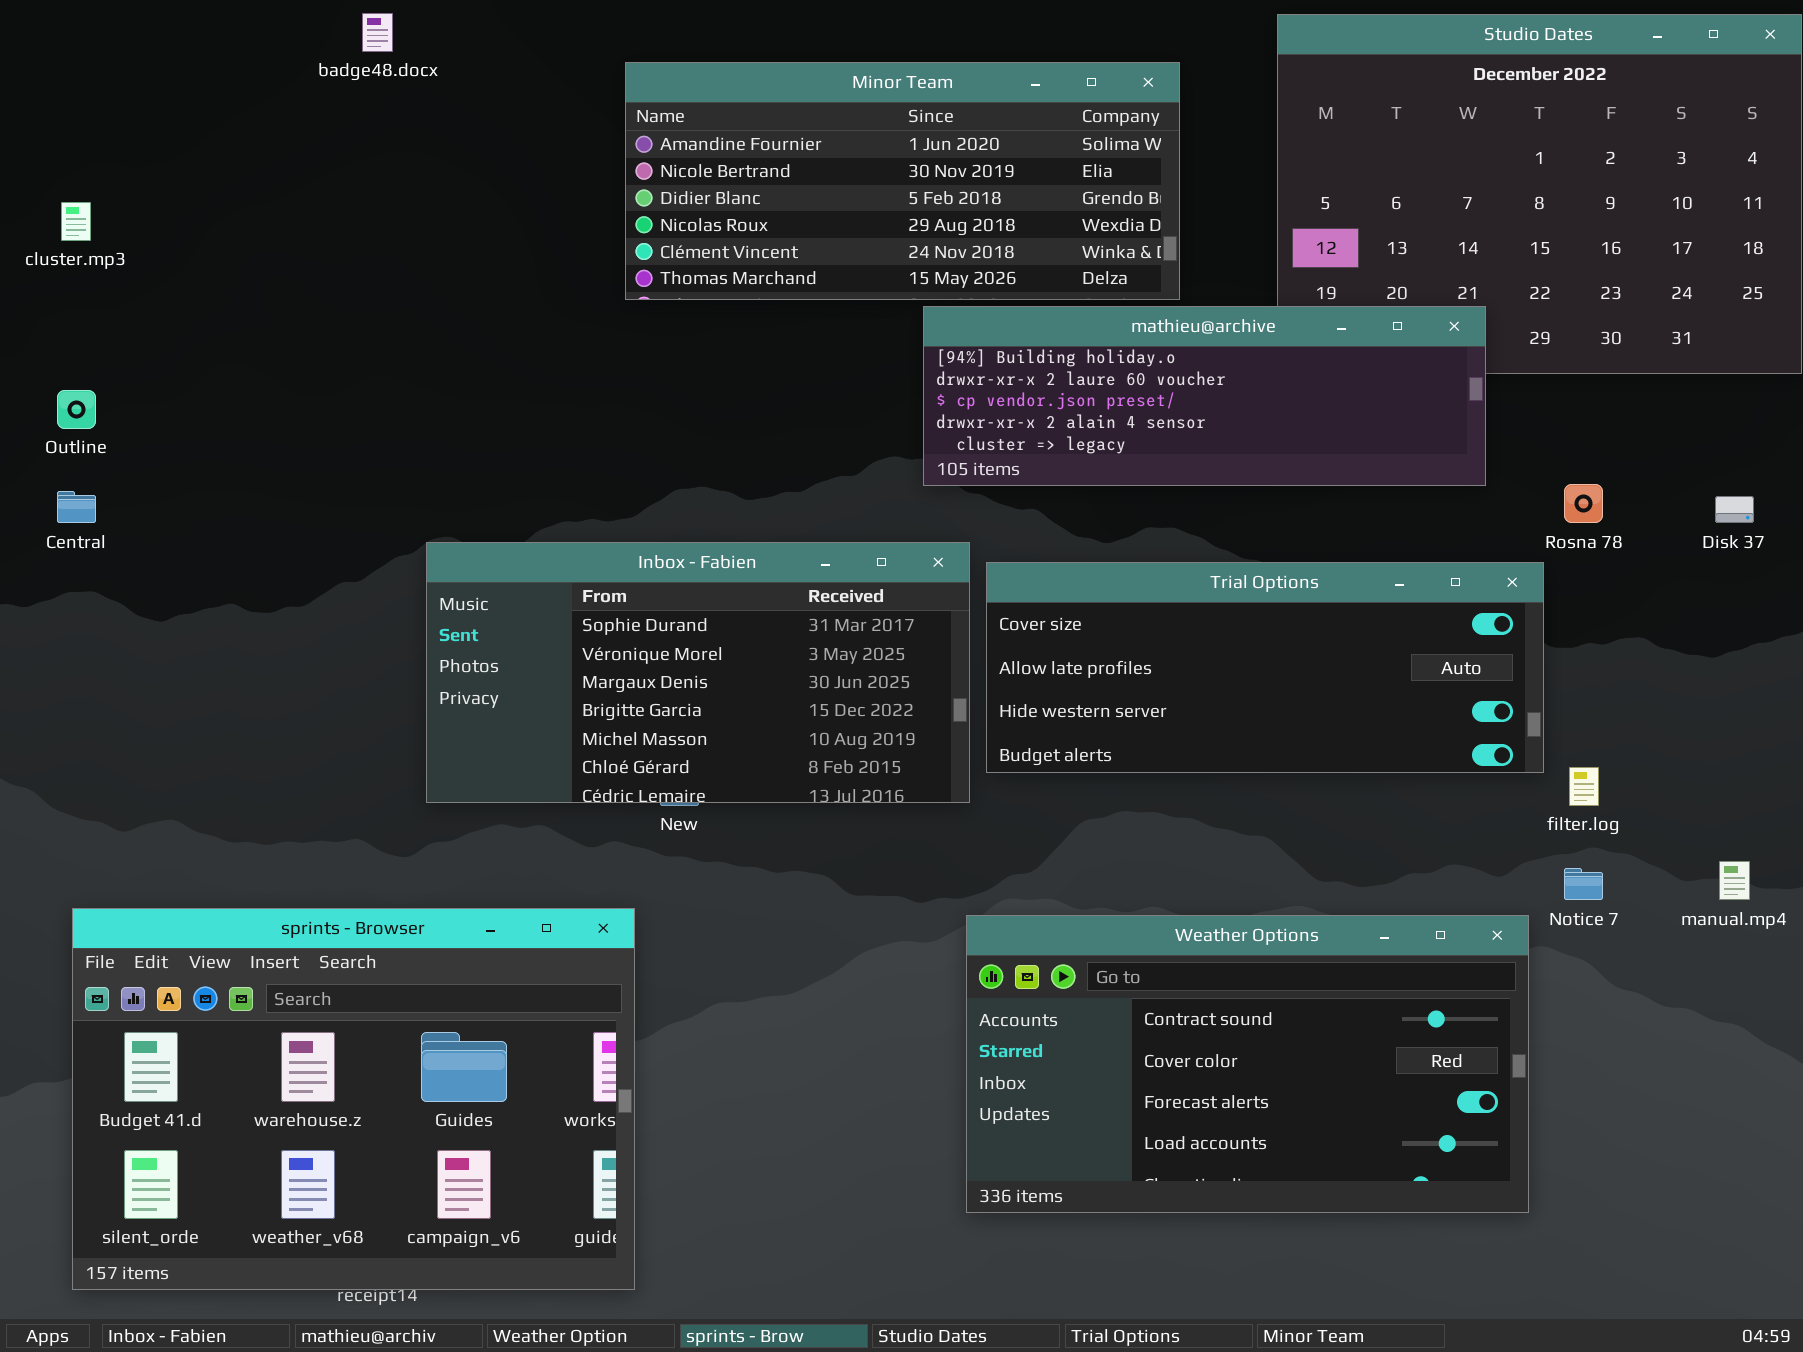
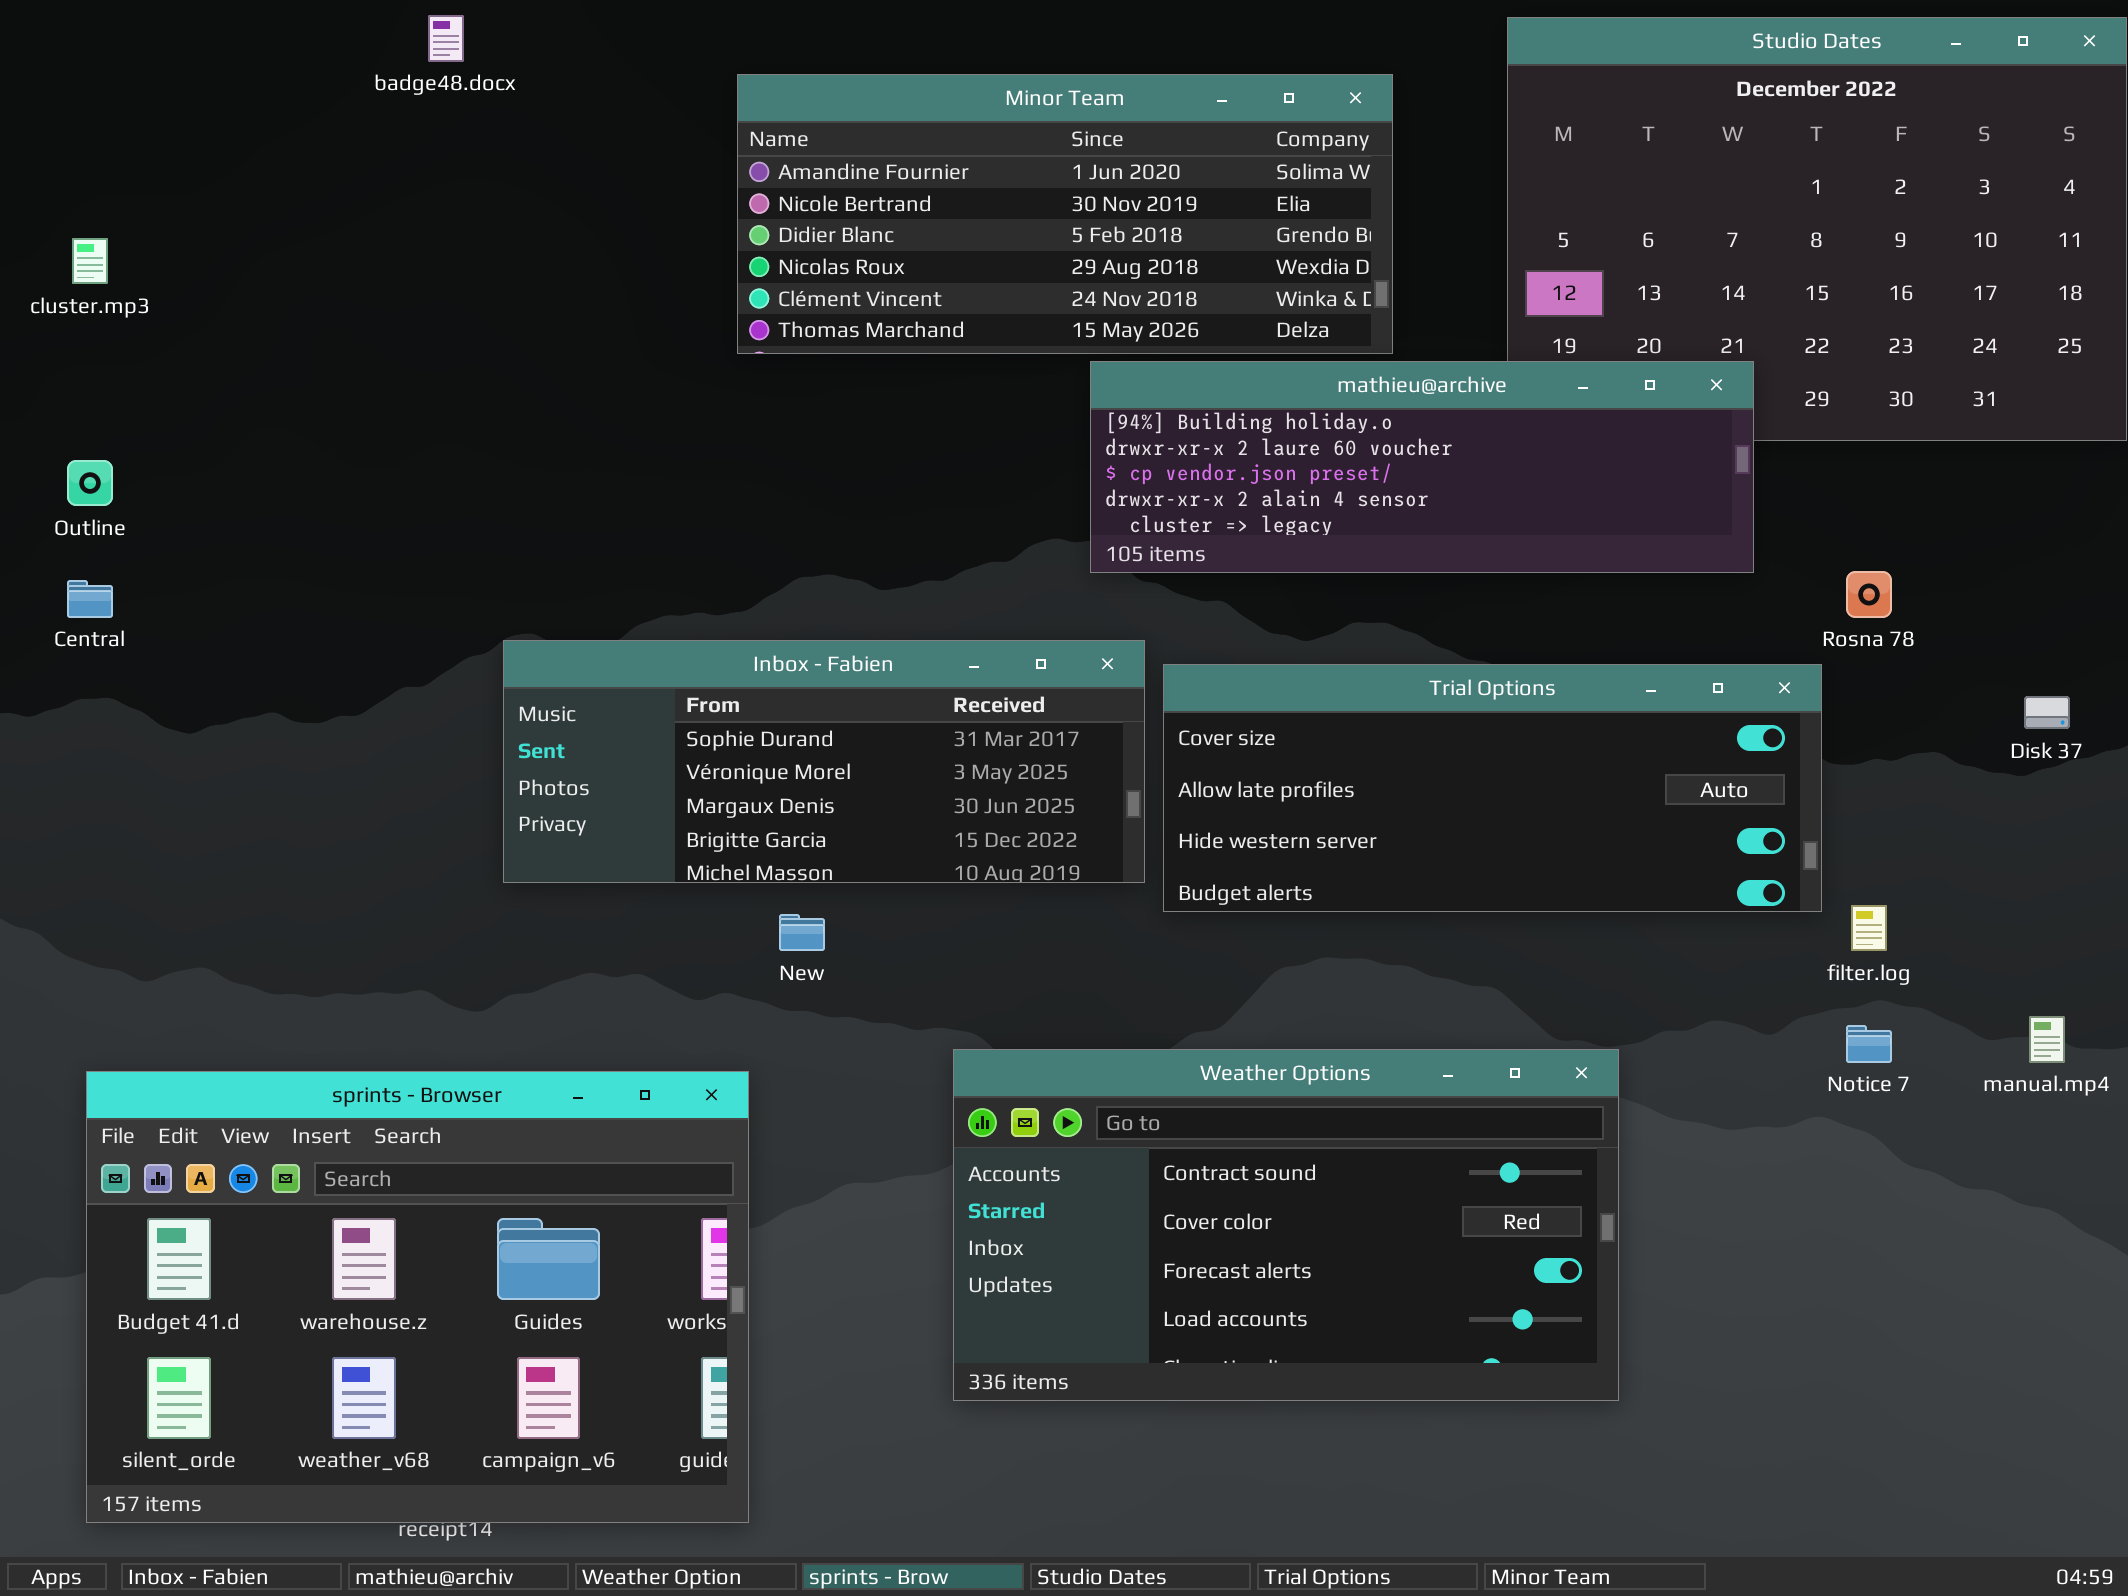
Disk 37: [1715,496,1754,523] -> [2024,696,2070,729], moved
Inbox - Fabien: [426,542,970,803] -> [503,640,1145,883], resized
Weather Options: [966,915,1529,1213] -> [953,1049,1619,1401], moved

